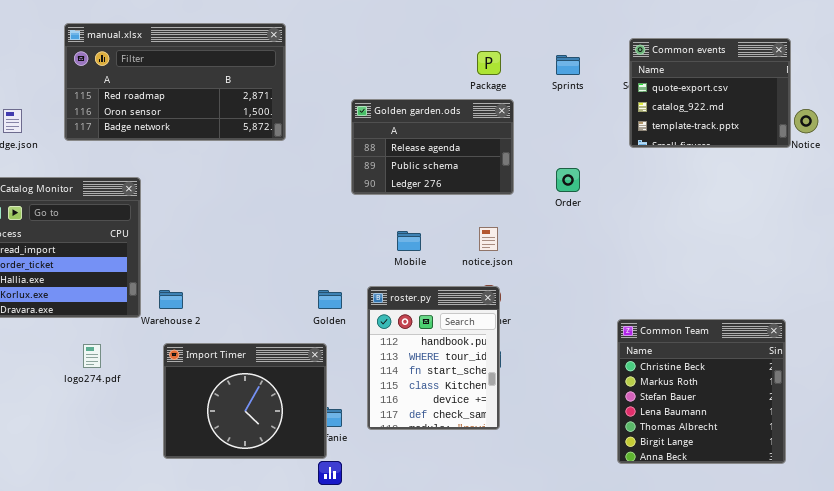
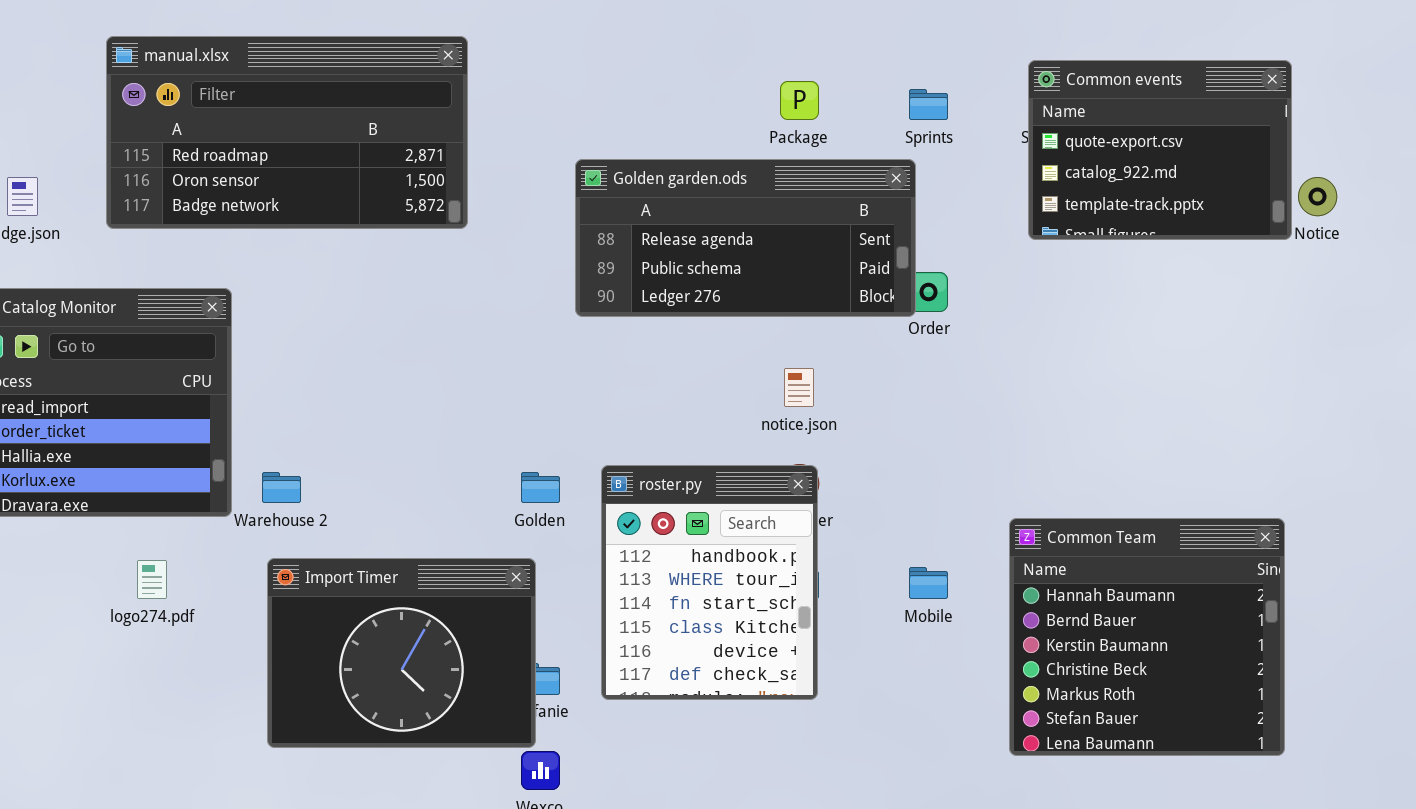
Golden garden.ods: [351,99,514,195] -> [575,159,916,317], resized
Mobile: [397,231,421,251] -> [909,567,948,599], moved
Common Team: [617,319,786,464] -> [1009,518,1285,756], scrolled up 3 rows

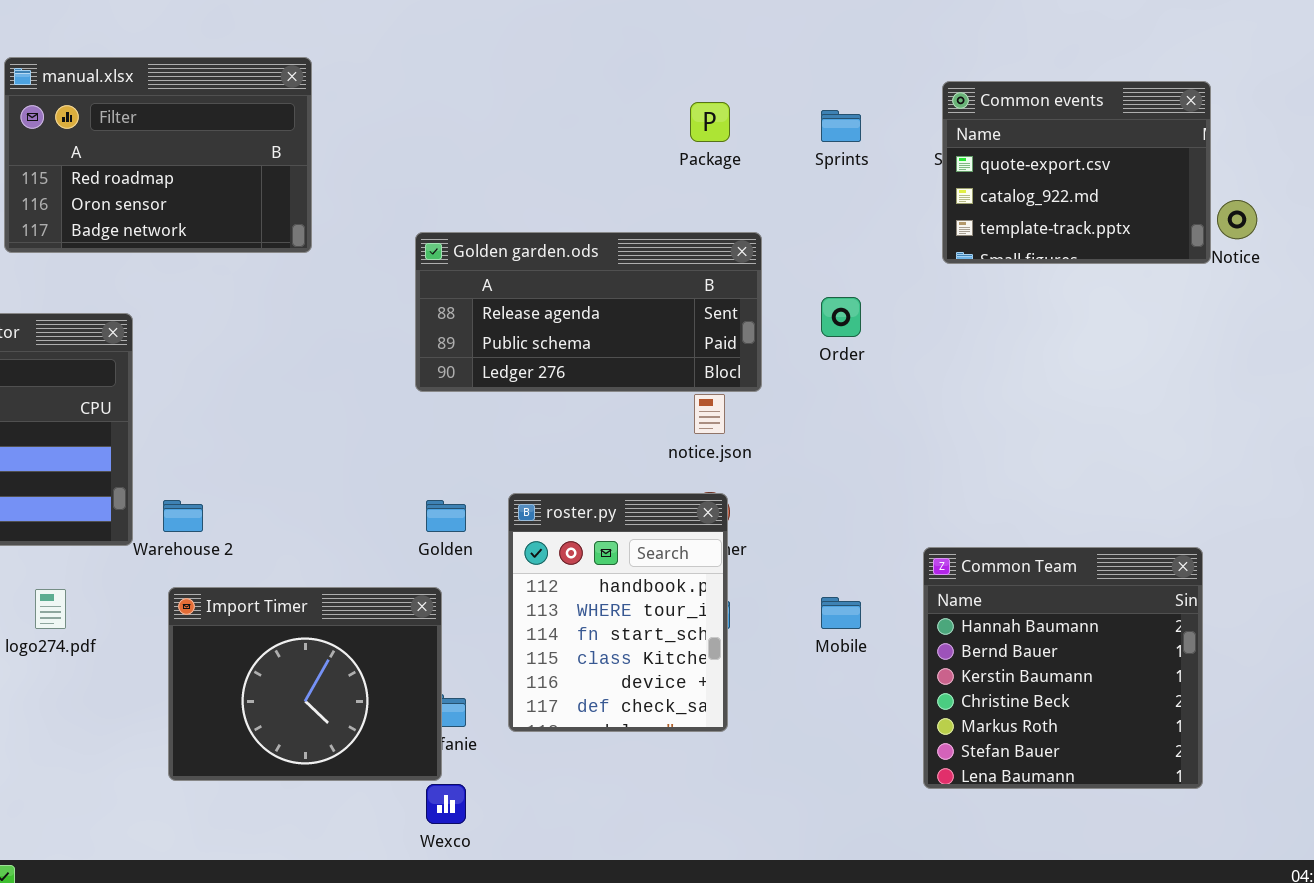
manual.xlsx: [106,36,468,229] -> [4,57,312,253], resized
Golden garden.ods: [575,159,916,317] -> [415,232,762,392], moved

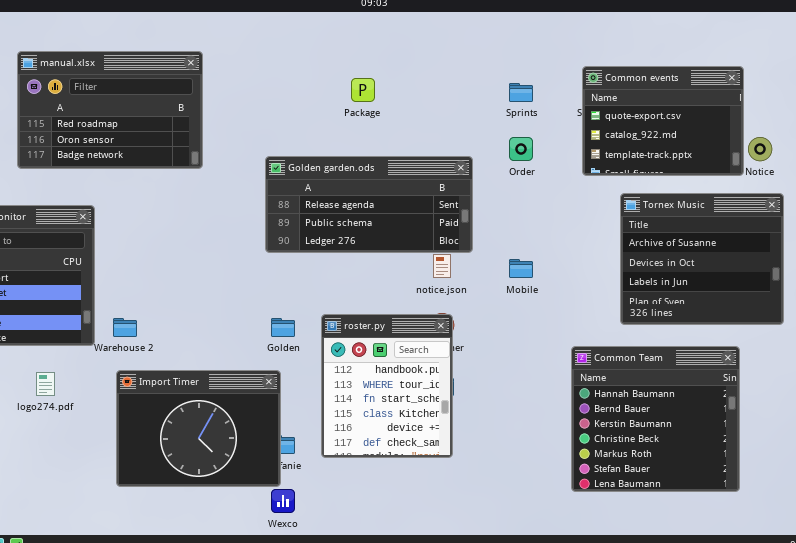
Package: [690,102,730,142] -> [351,78,375,102], moved
Tornex Music: none -> [620,193,784,325], opened
Order: [821,297,861,337] -> [509,137,533,161], moved
Mobile: [821,597,861,629] -> [509,259,533,278], moved

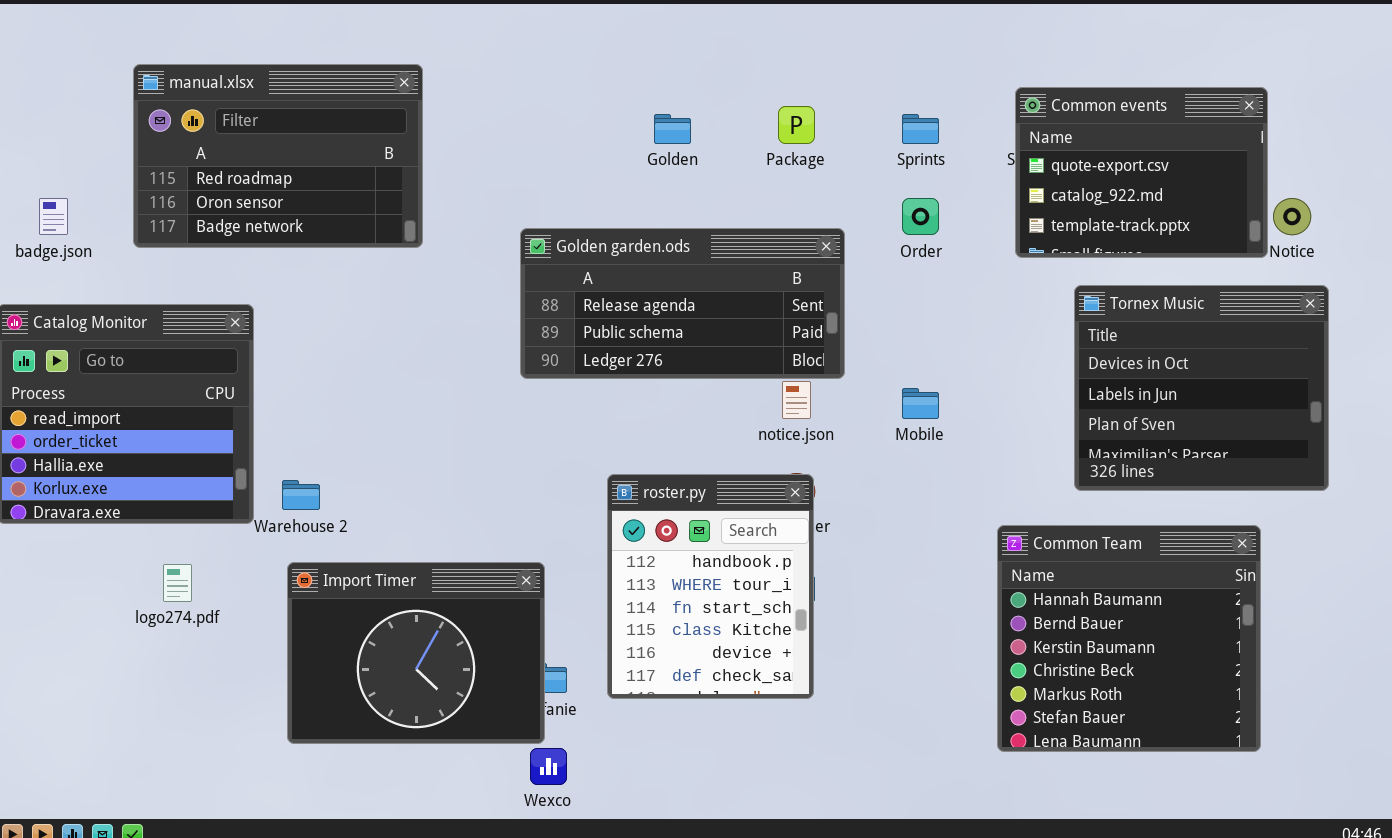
Package: [351,78,375,102] -> [778,106,815,144], moved
Tornex Music: [620,193,784,325] -> [1074,285,1329,491], scrolled down 1 row
Golden: [271,318,295,337] -> [654,114,691,144], moved

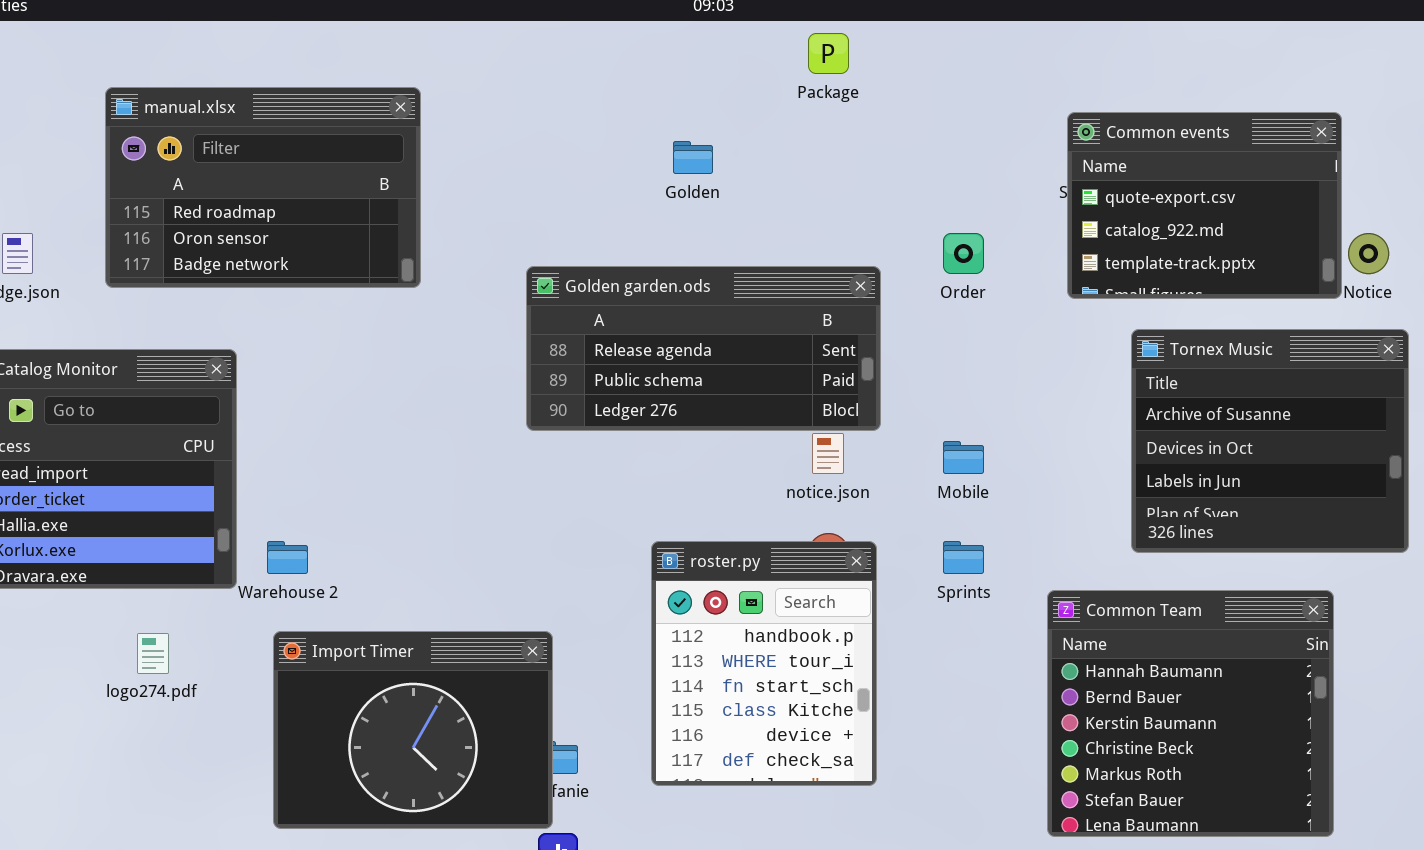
Package: [778,106,815,144] -> [808,33,849,74], moved
Sprints: [902,114,939,144] -> [943,541,984,574], moved
Tornex Music: [1074,285,1329,491] -> [1131,329,1409,553], scrolled up 1 row
roster.py: [607,474,814,699] -> [651,541,877,786], moved

